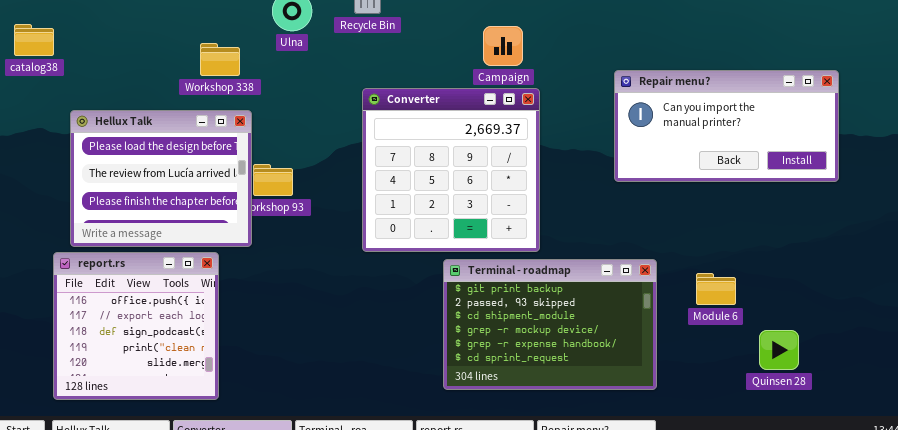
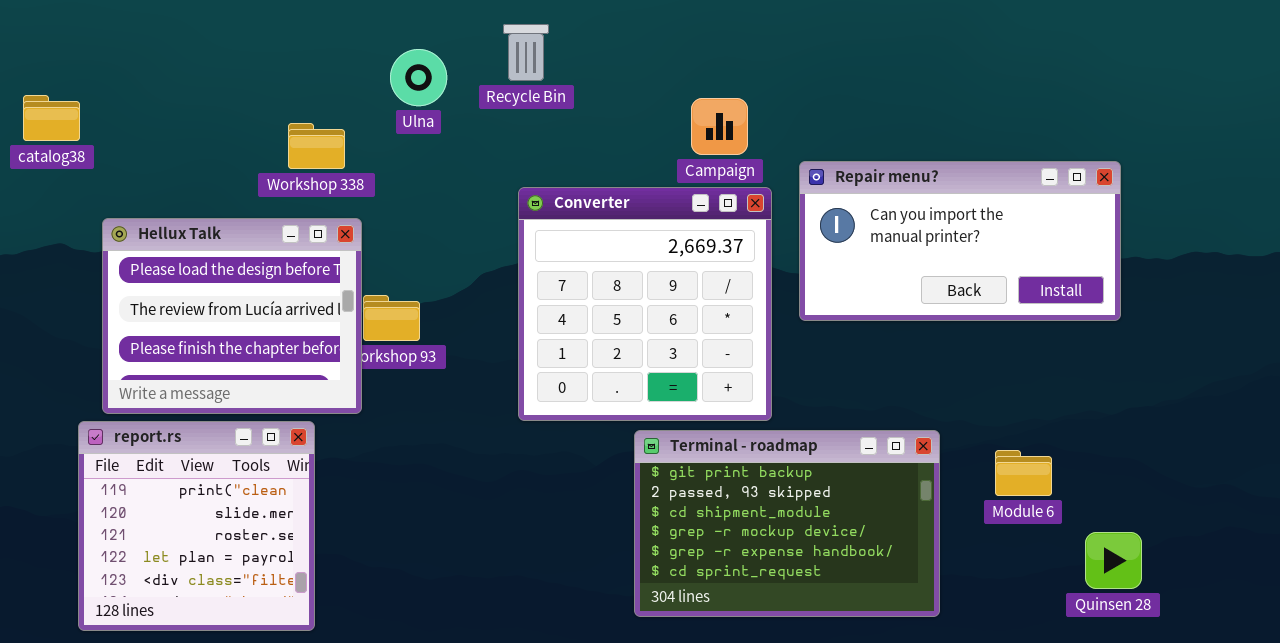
Repair menu?: [614,70,839,182] -> [799,161,1121,321], moved
report.rs: [53,252,219,400] -> [78,421,315,631], scrolled down 3 rows

